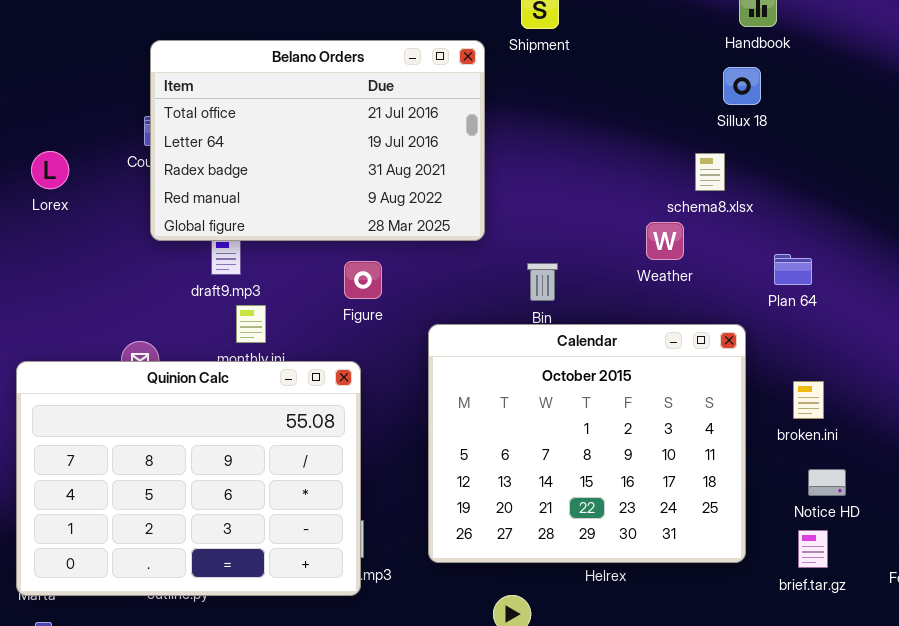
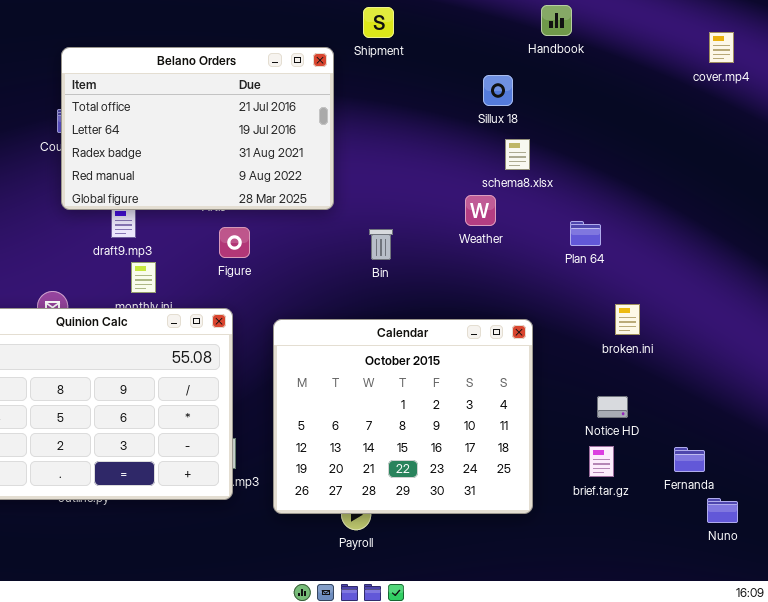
Sillux 18: [723,67,761,105] -> [483,75,513,106], moved
Calendar: [428,324,746,563] -> [273,319,533,514], moved
broken.ini: [793,381,824,419] -> [615,304,640,335], moved

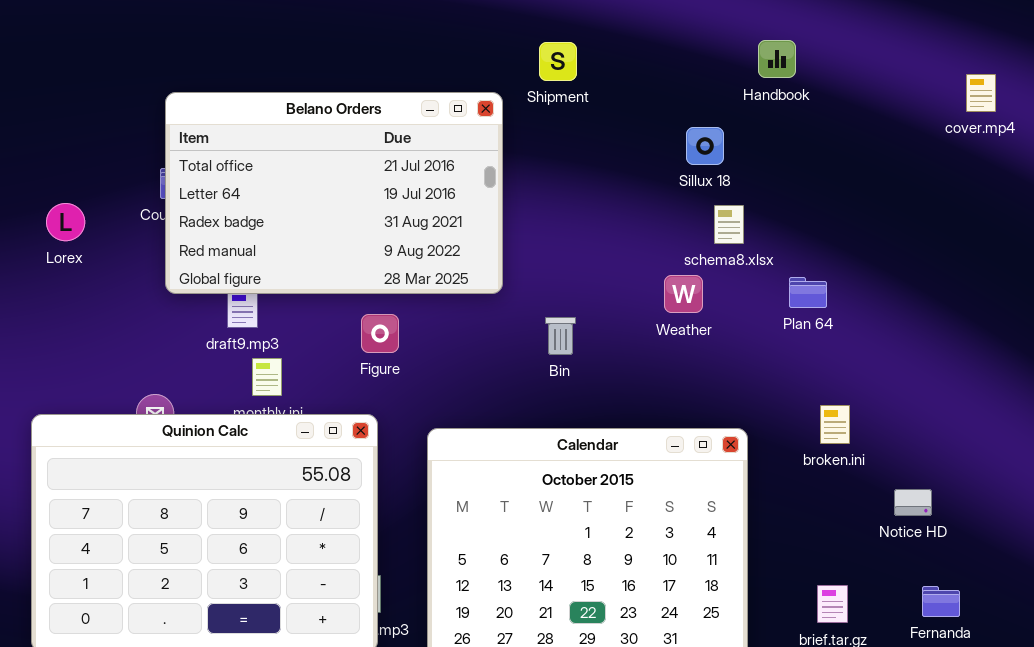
Plan 64: [570,221,601,246] -> [789,277,827,308], moved
broken.ini: [615,304,640,335] -> [820,405,850,444], moved
Notice HD: [597,396,628,418] -> [894,489,932,516], moved

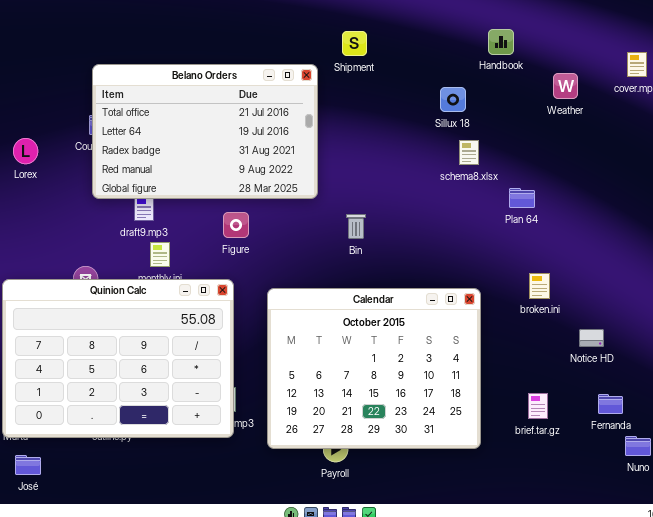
Weather: [664,275,703,313] -> [553,73,578,99], moved

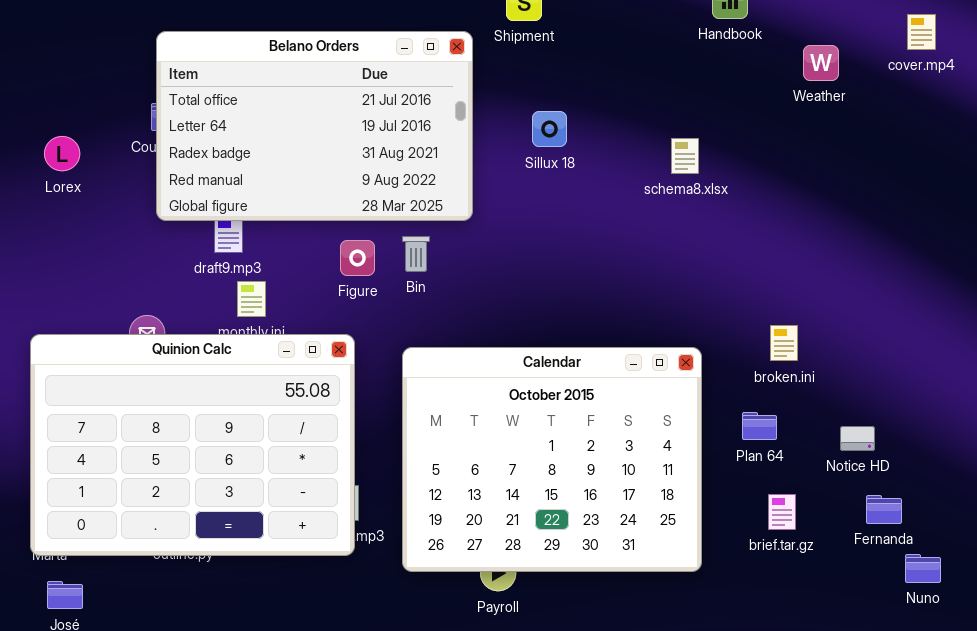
Sillux 18: [440,87,466,112] -> [532,111,567,147], moved
Plan 64: [509,188,535,208] -> [742,412,777,440], moved
Bin: [346,214,366,239] -> [402,236,430,272], moved
Notice HD: [579,329,604,347] -> [840,426,875,451], moved

